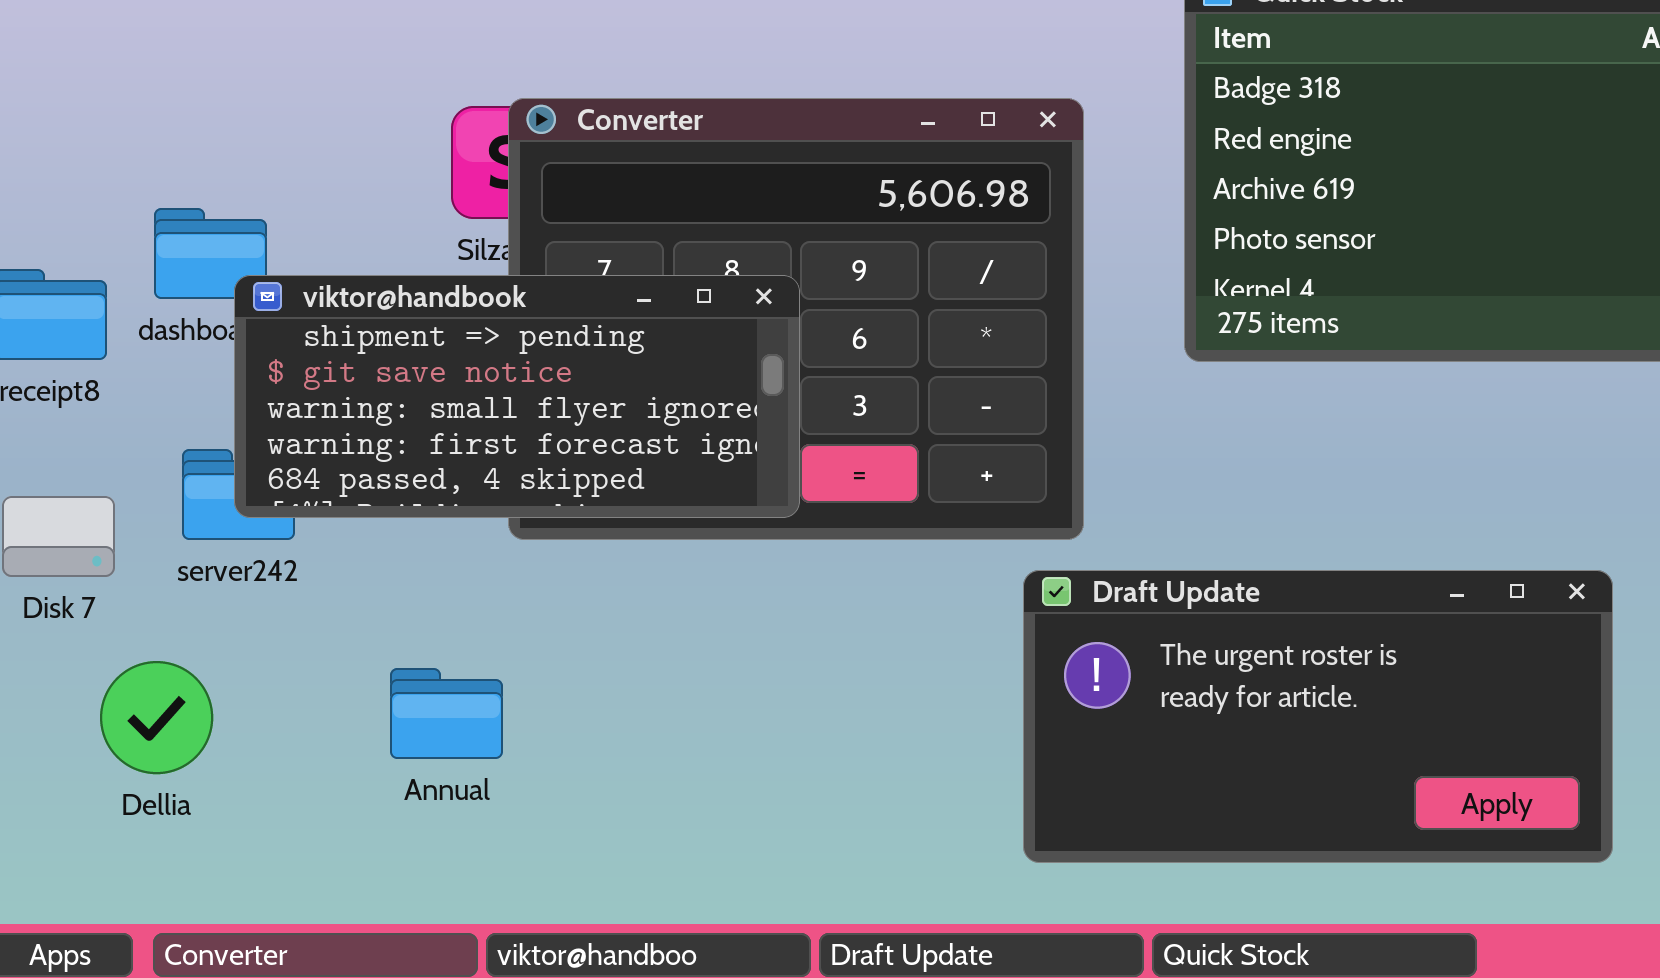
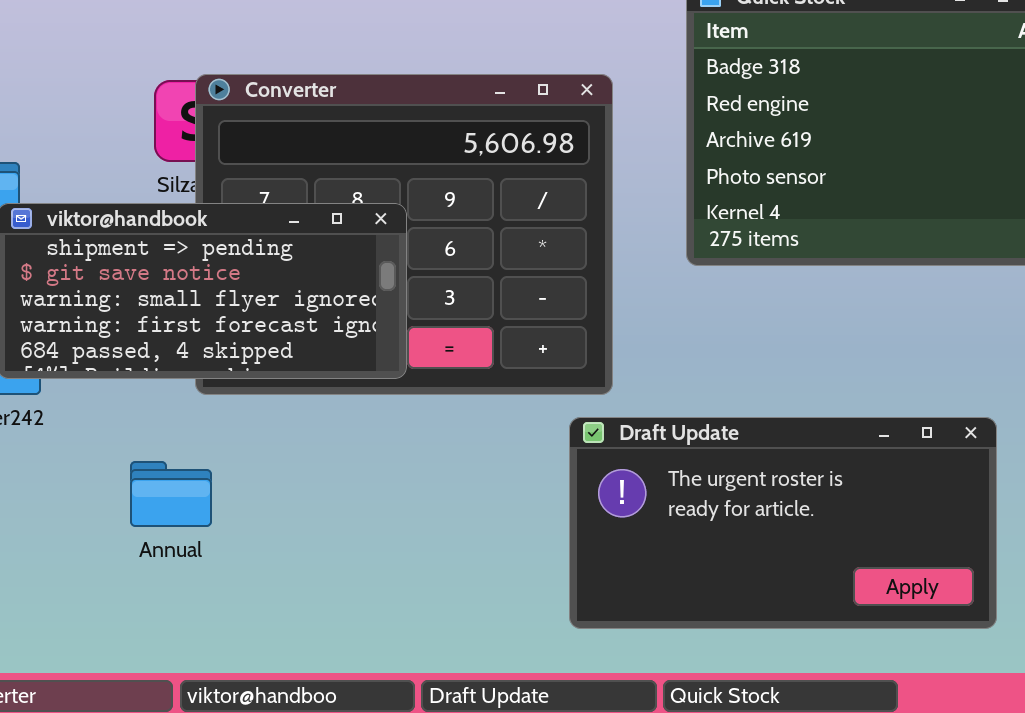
Annual: [390,668,503,759] -> [130,461,212,527], moved

